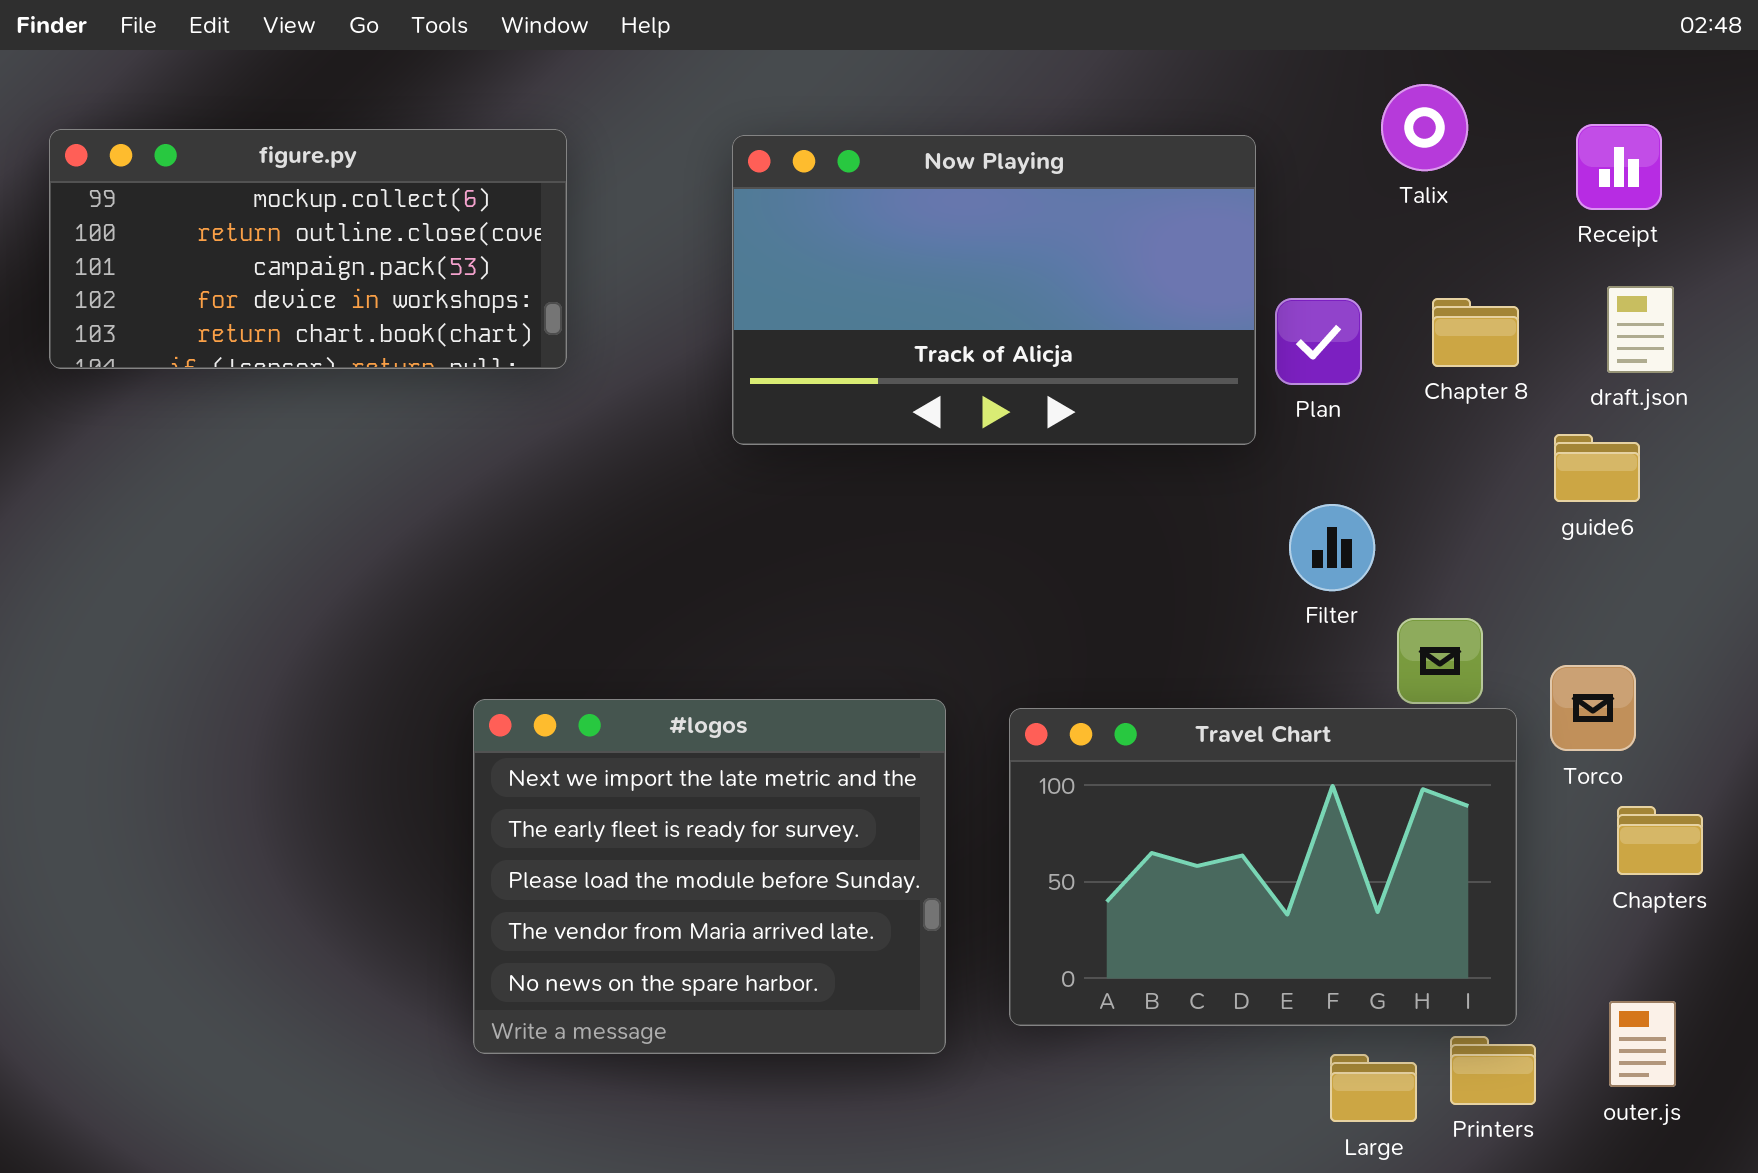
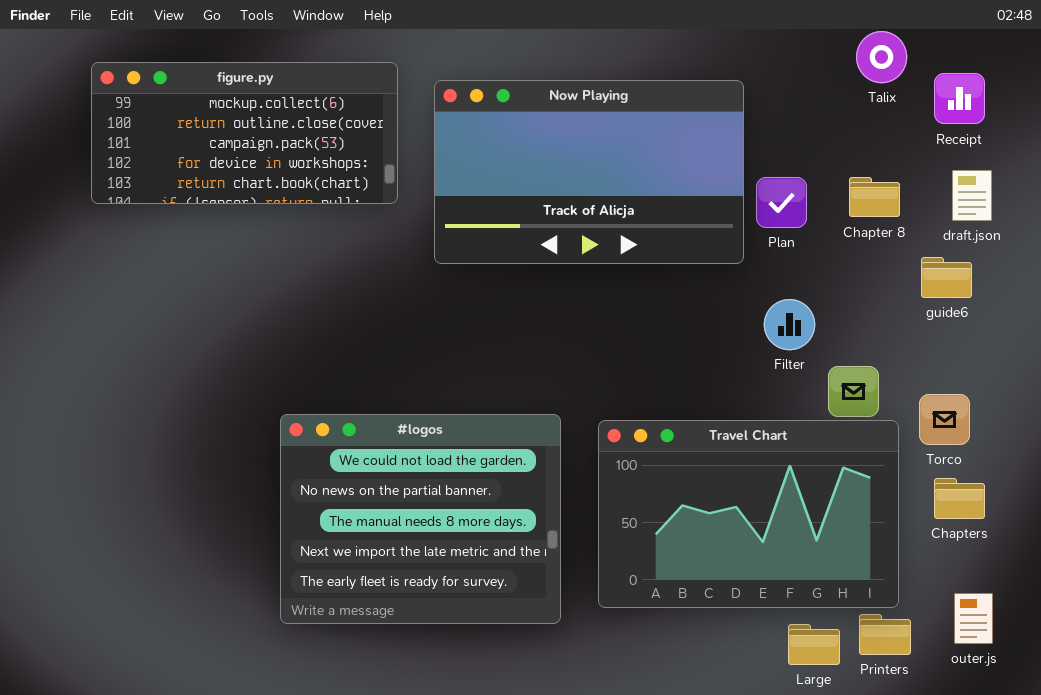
Talix: [1381,84,1468,171] -> [856,31,907,83], moved
figure.py: [49,129,567,369] -> [91,62,398,204], moved
#logos: [473,699,946,1054] -> [280,414,561,624], scrolled up 3 rows
Chapters: [1617,806,1703,875] -> [934,478,985,519], moved

